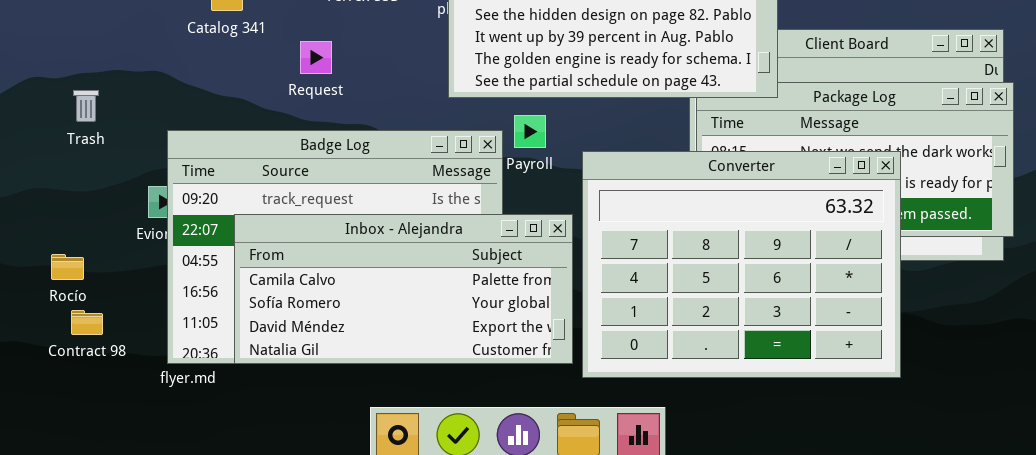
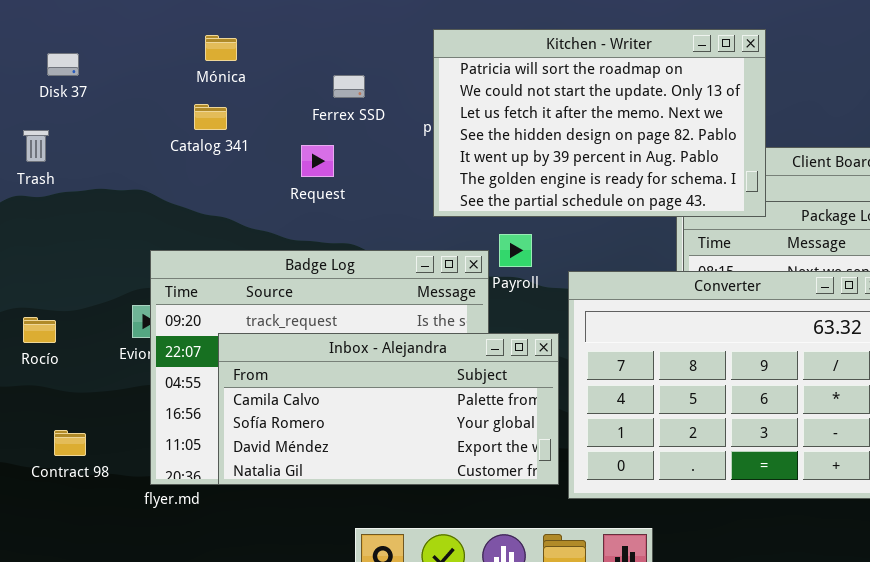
Request: [300,41,332,74] -> [301,145,334,177], moved
Trash: [73,90,99,122] -> [23,130,49,162], moved
Rocío: [51,254,84,280] -> [23,317,56,343], moved

